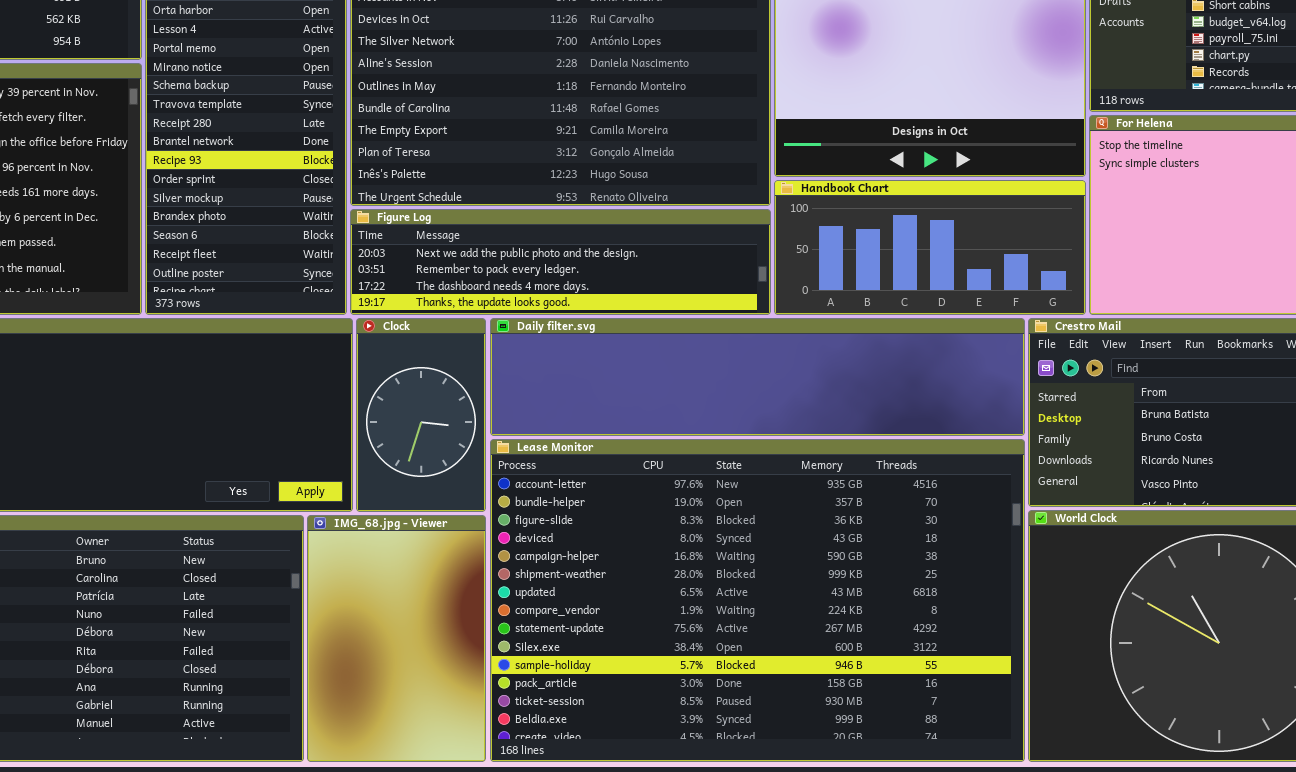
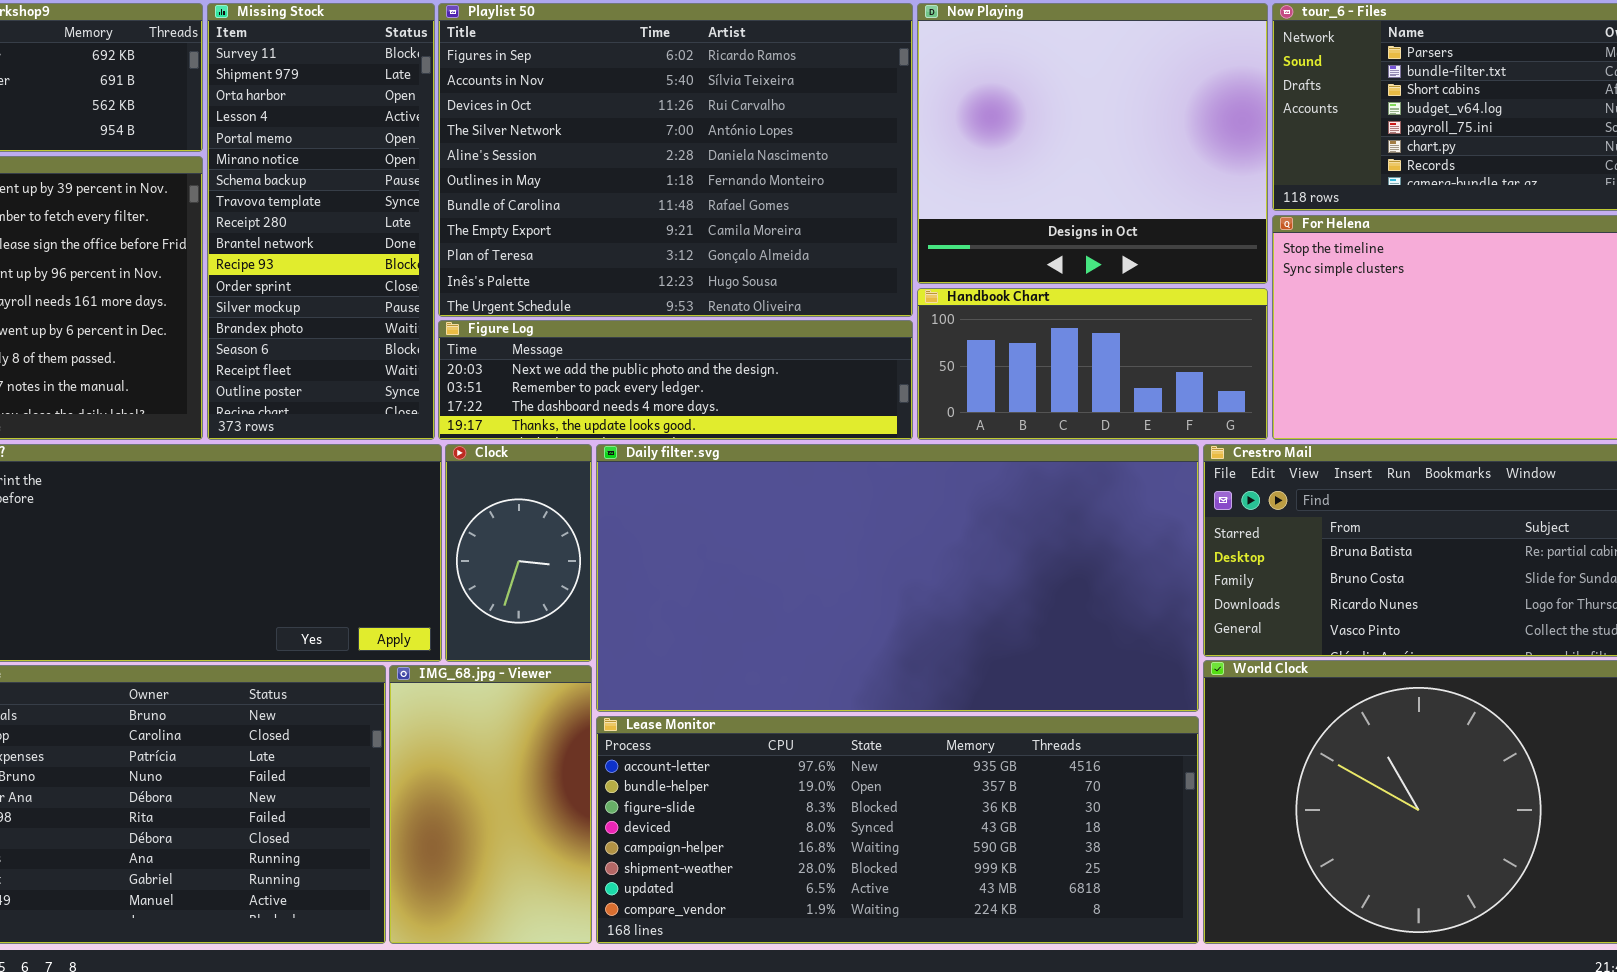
Daily filter.svg: [490,318,1025,436] -> [596,444,1199,712], resized
Lease Monitor: [490,439,1025,762] -> [596,716,1199,944], resized

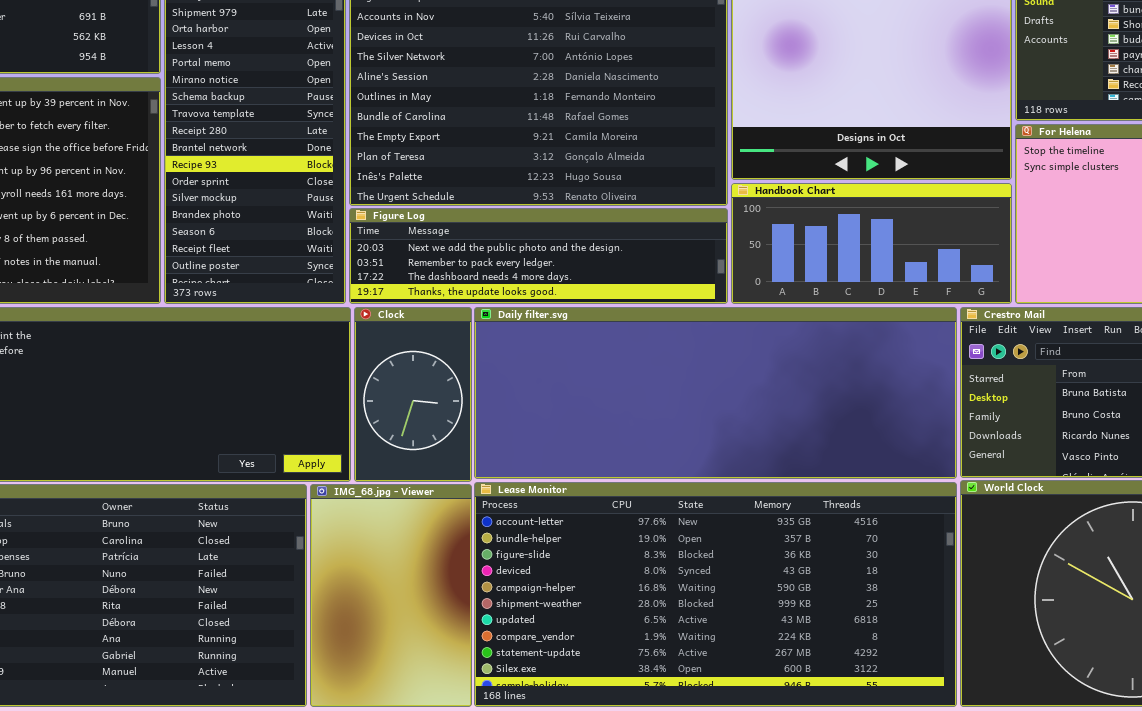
Daily filter.svg: [596,444,1199,712] -> [474,307,957,479], resized
Lease Monitor: [596,716,1199,944] -> [474,482,957,707], resized

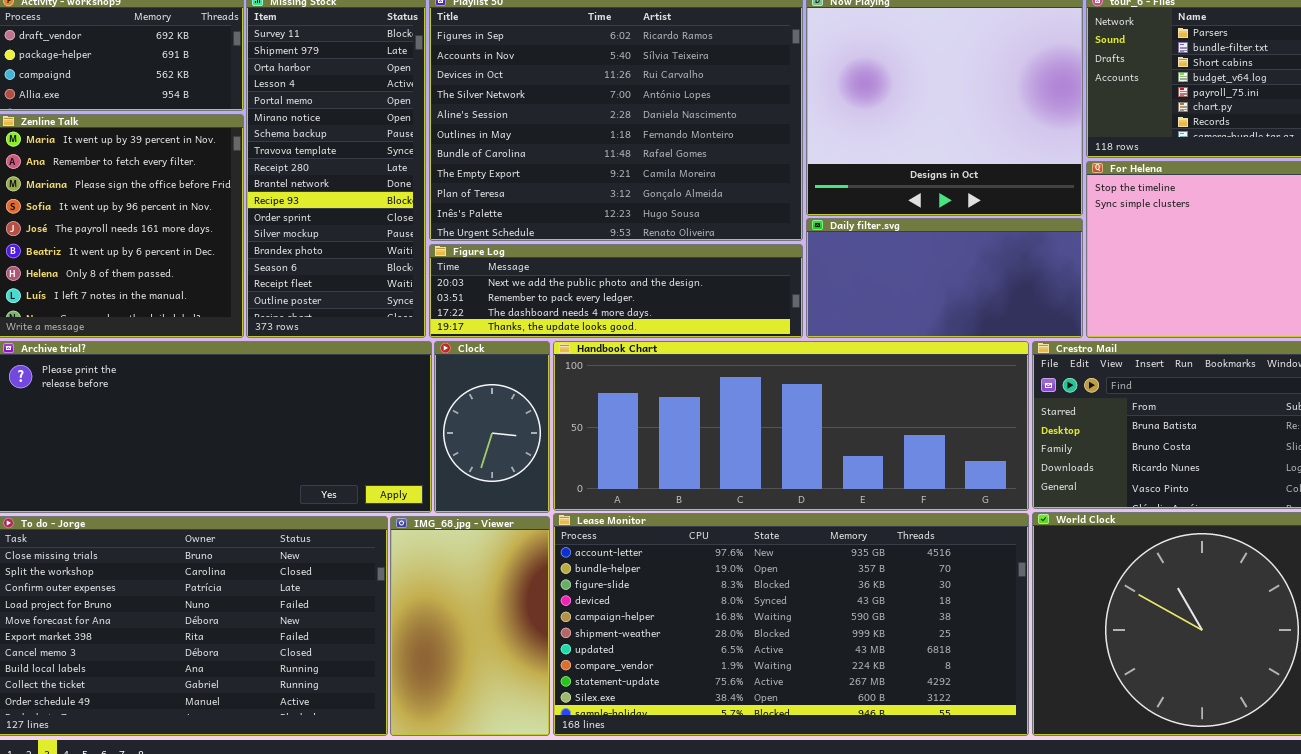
Handbook Chart: [731,183,1012,304] -> [553,341,1029,511], moved, resized
Daily filter.svg: [474,307,957,479] -> [806,218,1083,338], moved, resized

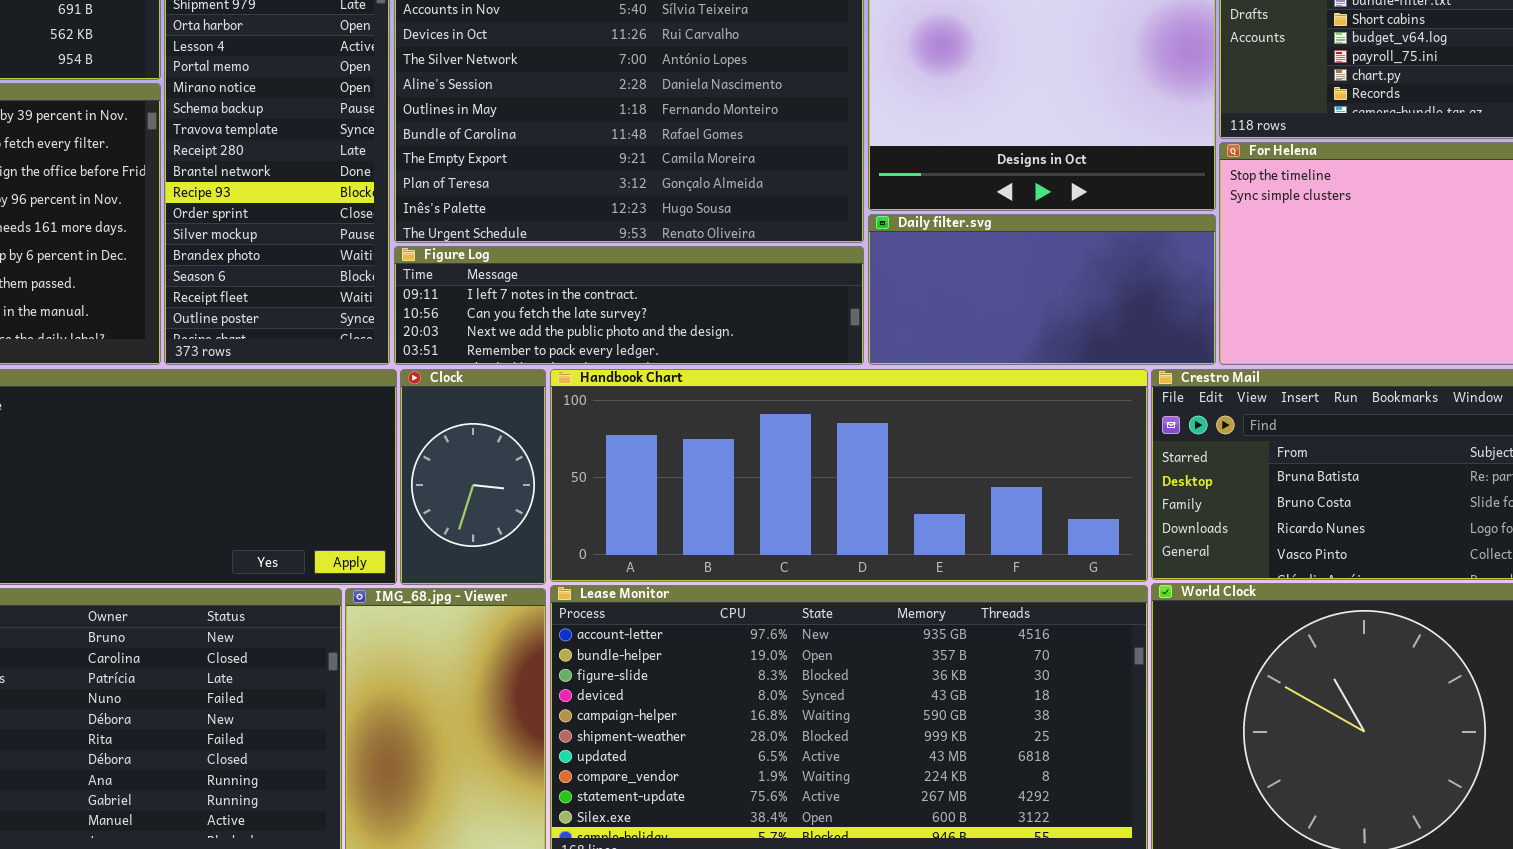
Figure Log: [429,244,803,338] -> [394,246,864,365], scrolled up 2 rows

